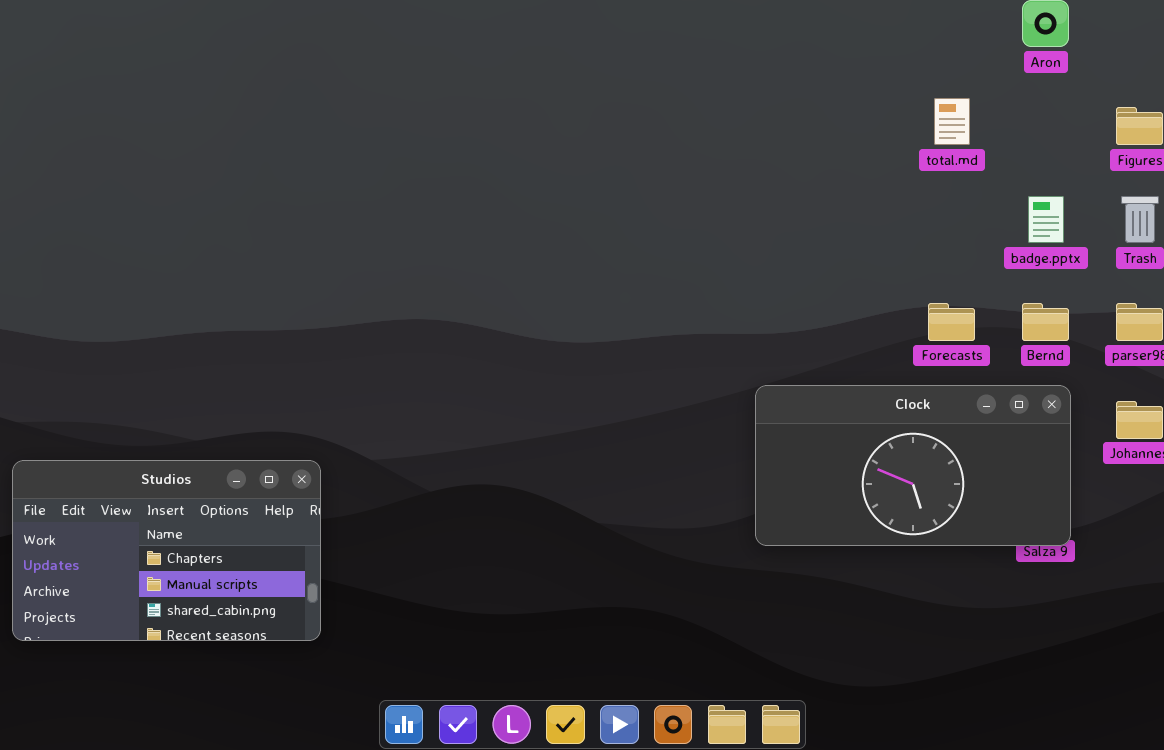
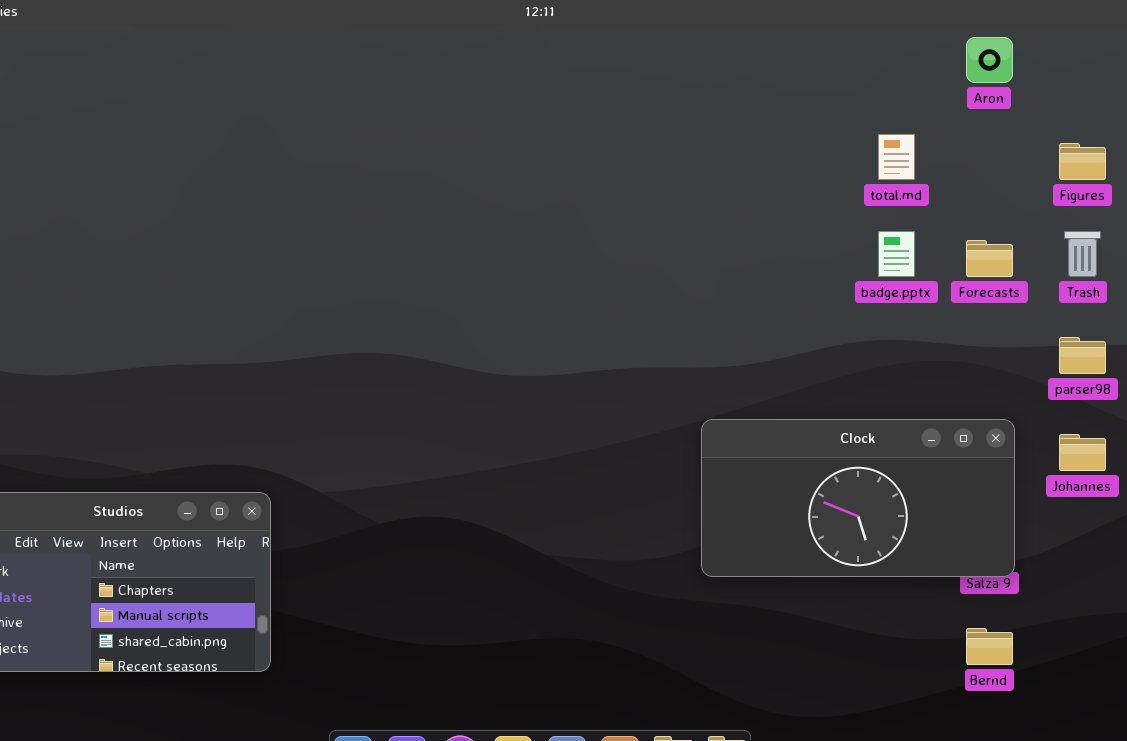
badge.pptx: [1028,196,1064,243] -> [878,231,915,277], moved
Forecasts: [928,303,975,341] -> [966,240,1013,277], moved
Bernd: [1022,303,1069,341] -> [966,628,1013,665], moved

